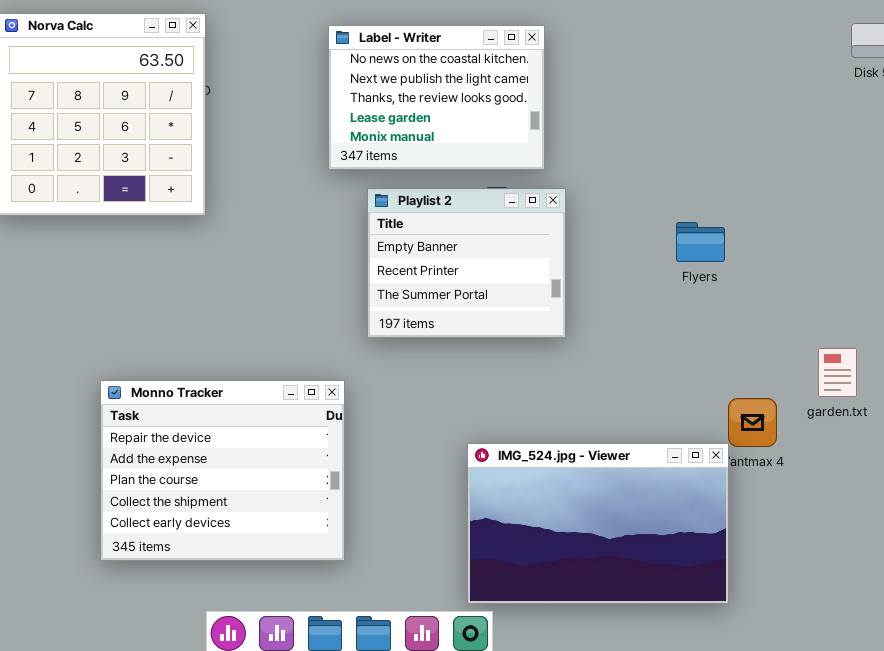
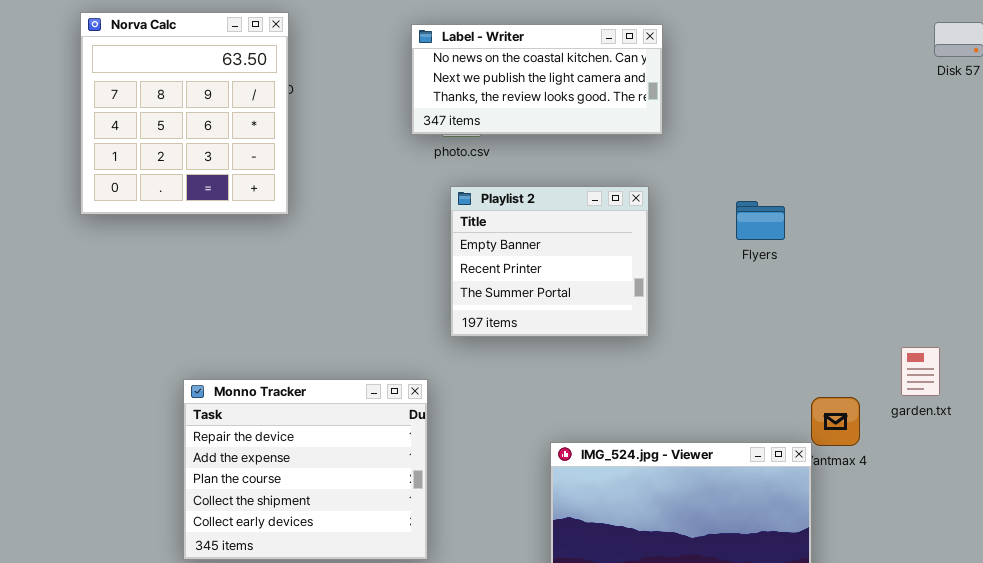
Label - Writer: [328,25,545,170] -> [411,24,663,135], resized
Flyers: [676,222,725,262] -> [736,201,785,240], moved

